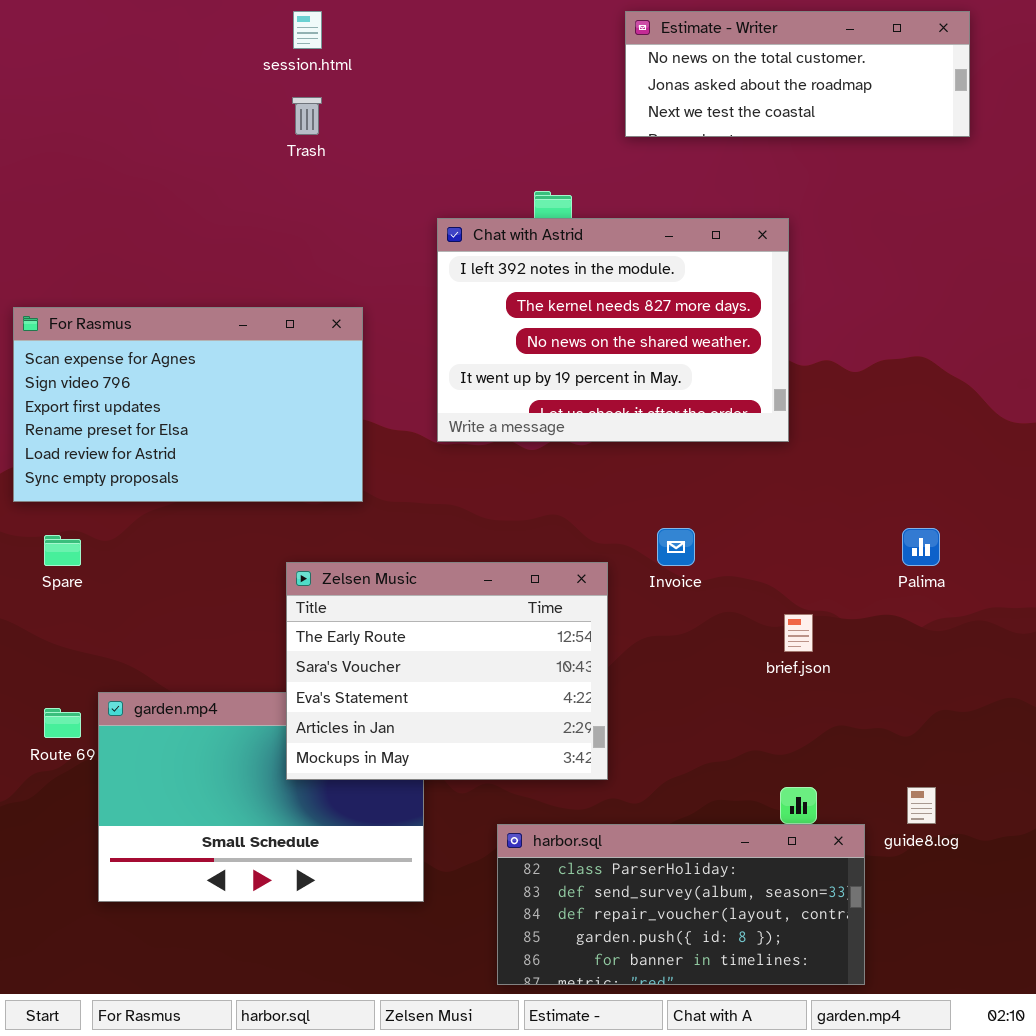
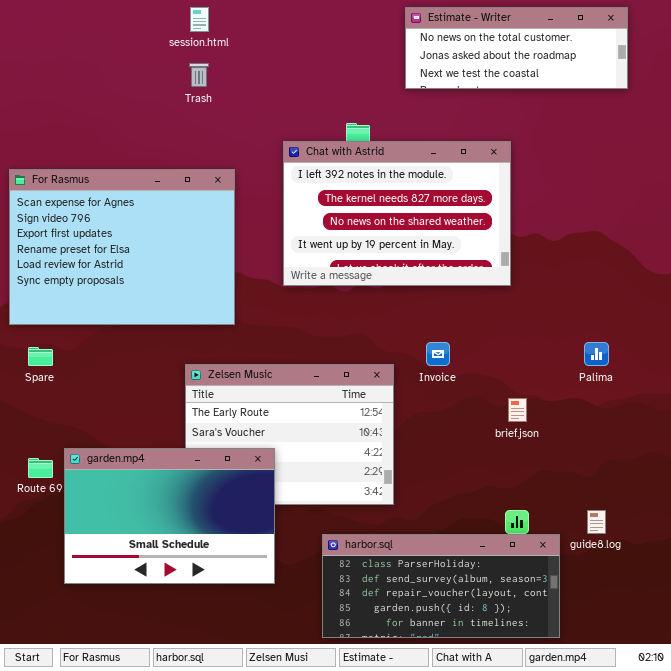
For Rasmus: [13,307,363,502] -> [9,169,235,325], resized
garden.mp4: [98,692,424,902] -> [64,448,275,584], raised

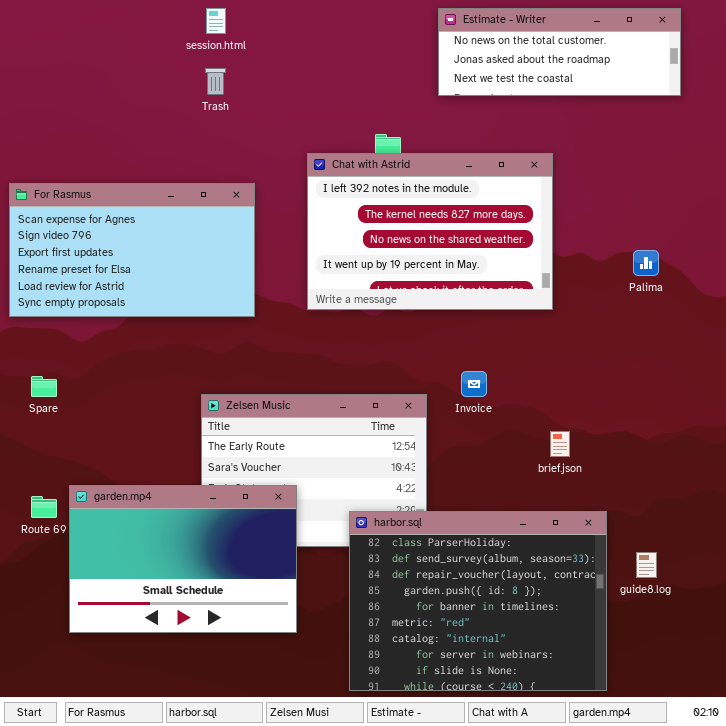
For Rasmus: [9,169,235,325] -> [9,183,255,317], resized
Palima: [584,342,609,366] -> [633,250,659,276], moved
harbor.sql: [322,534,560,638] -> [349,511,607,691], resized

